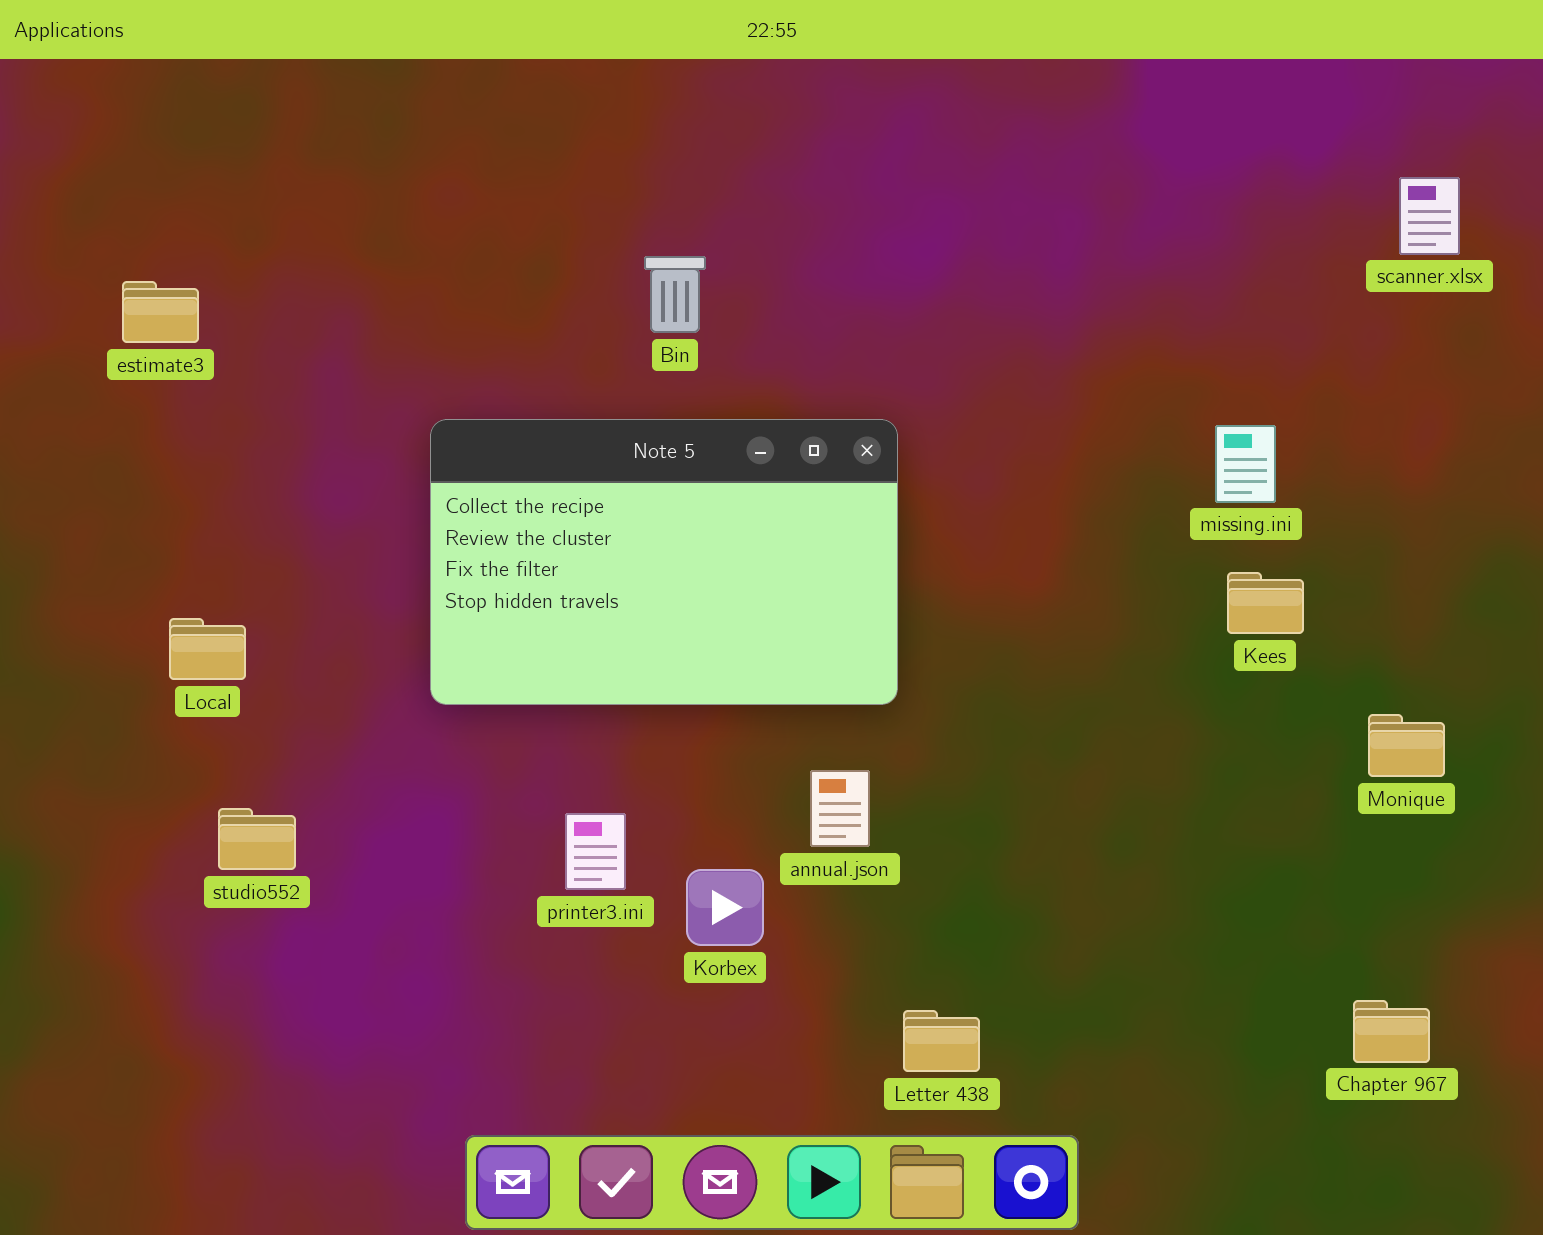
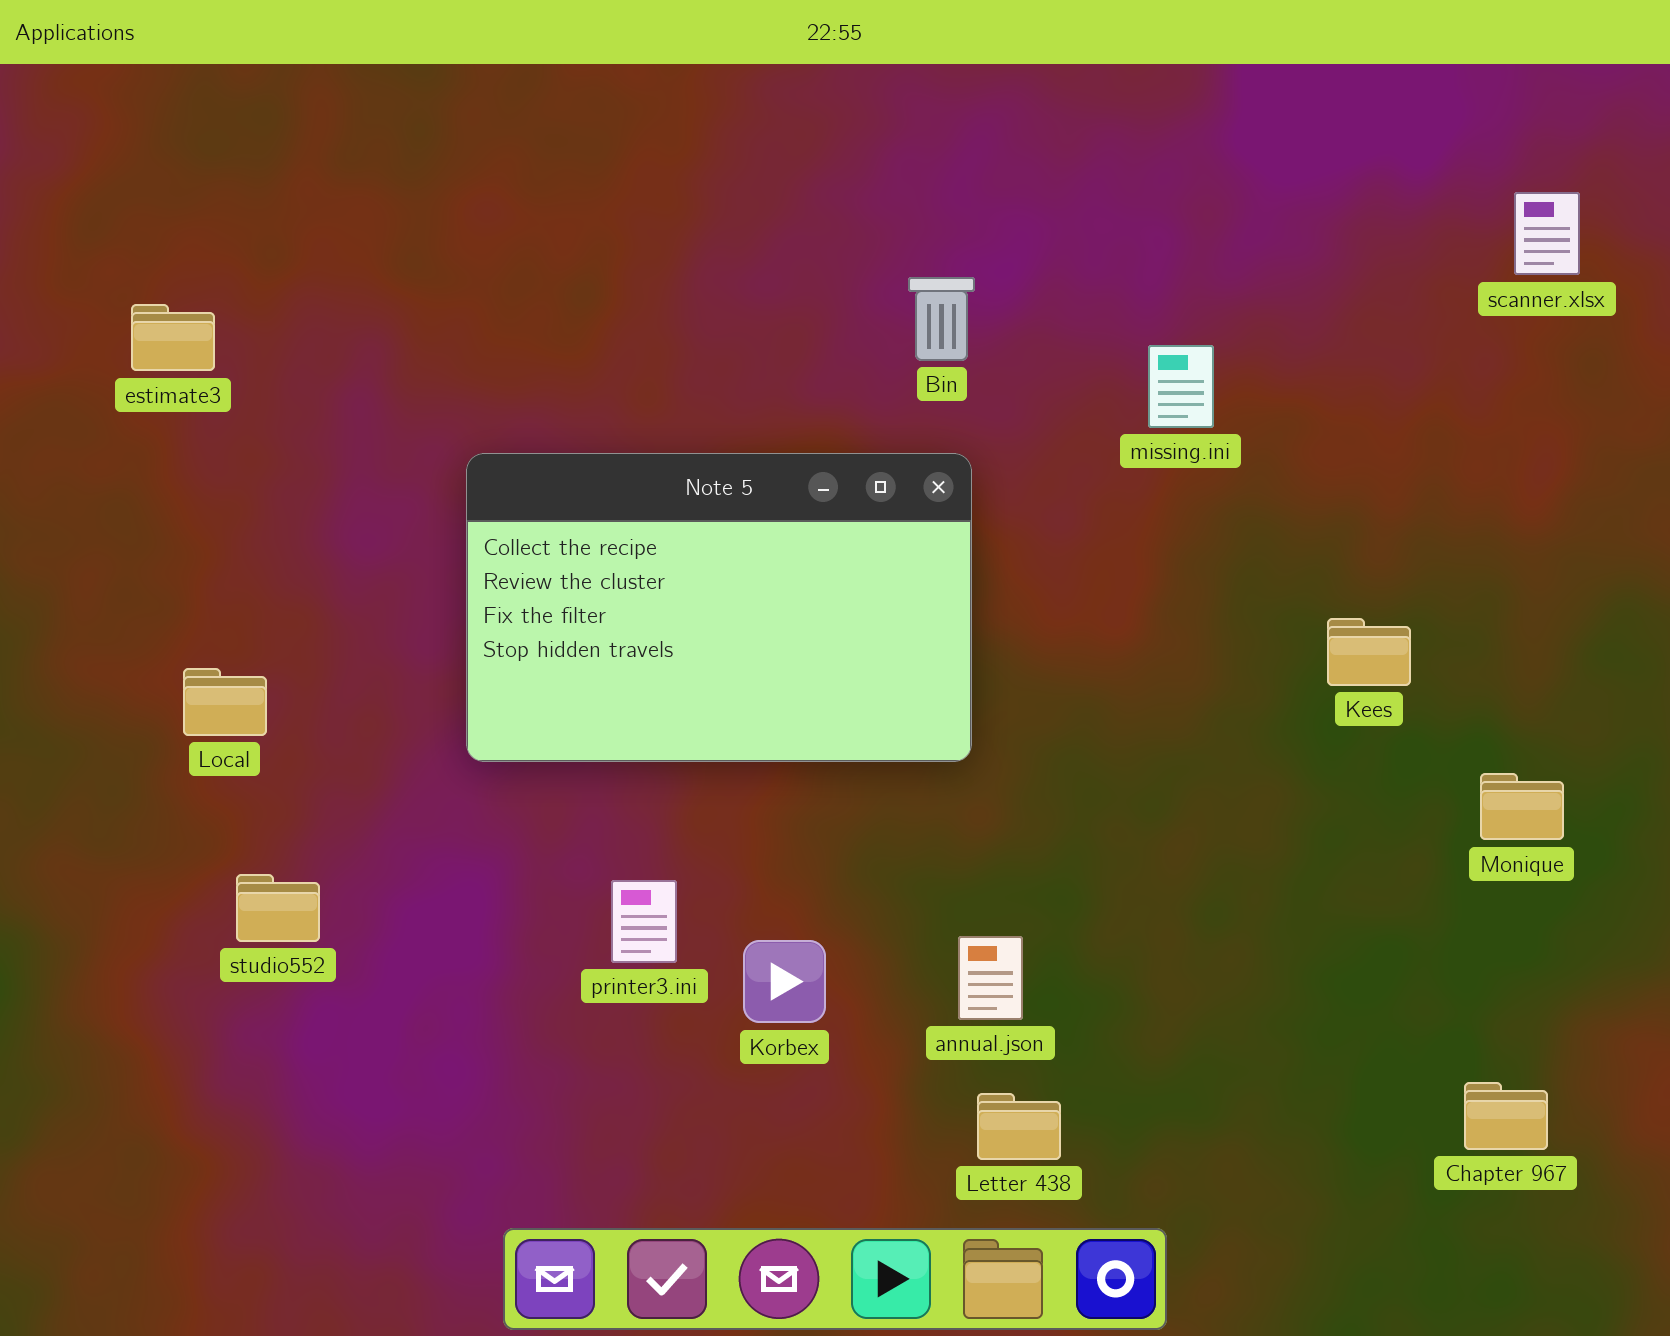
Bin: [644,256,706,333] -> [908,277,975,361], moved
missing.ini: [1215,425,1276,503] -> [1148,345,1214,428], moved
annual.json: [810,770,870,847] -> [958,936,1023,1020], moved

